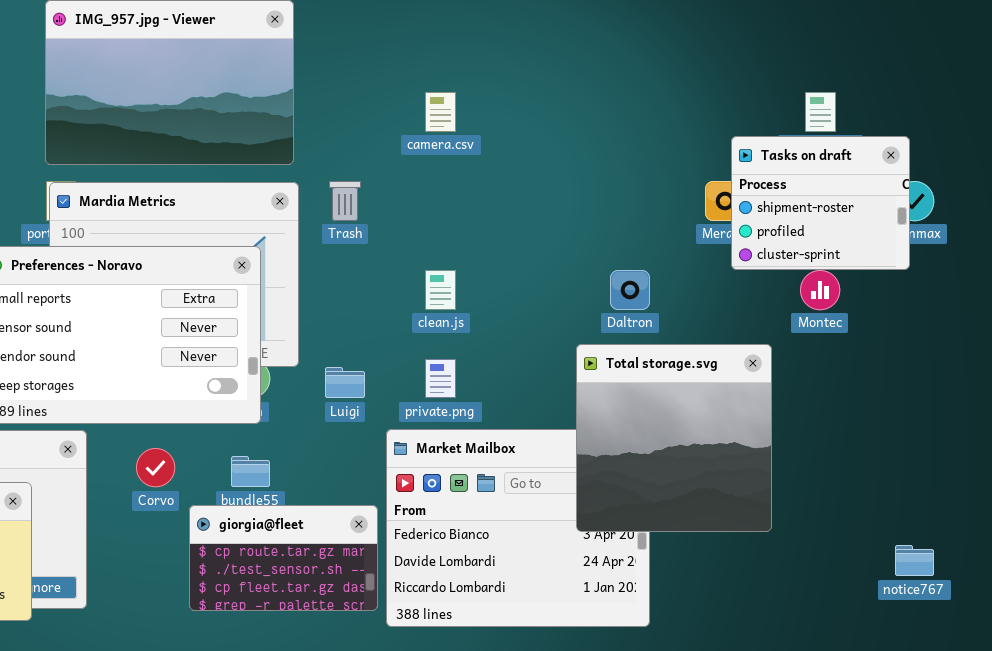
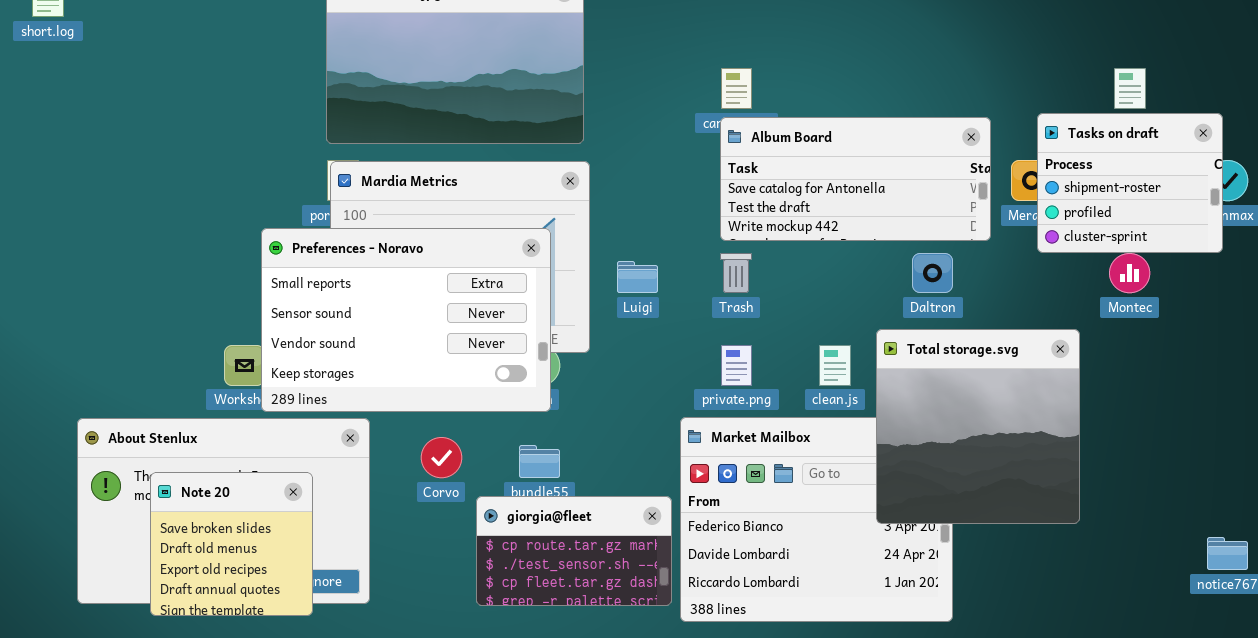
Album Board: none -> [720,117,991,241], opened
Trash: [329,181,361,221] -> [720,253,752,293], moved
clean.js: [425,270,456,310] -> [819,345,851,386], moved
Luigi: [325,367,365,398] -> [617,261,658,293], moved

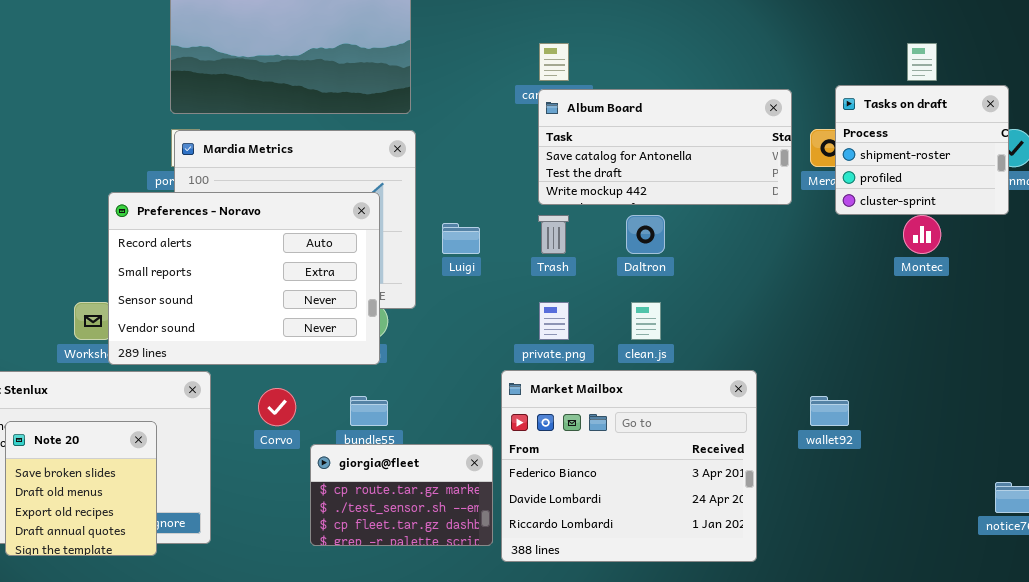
Preferences - Noravo: [261,228,551,412] -> [108,192,380,365], scrolled up 1 row
Daltron: [912,253,953,293] -> [626,215,665,254], moved
Total storage.svg: [876,329,1080,524] -> none, closed

